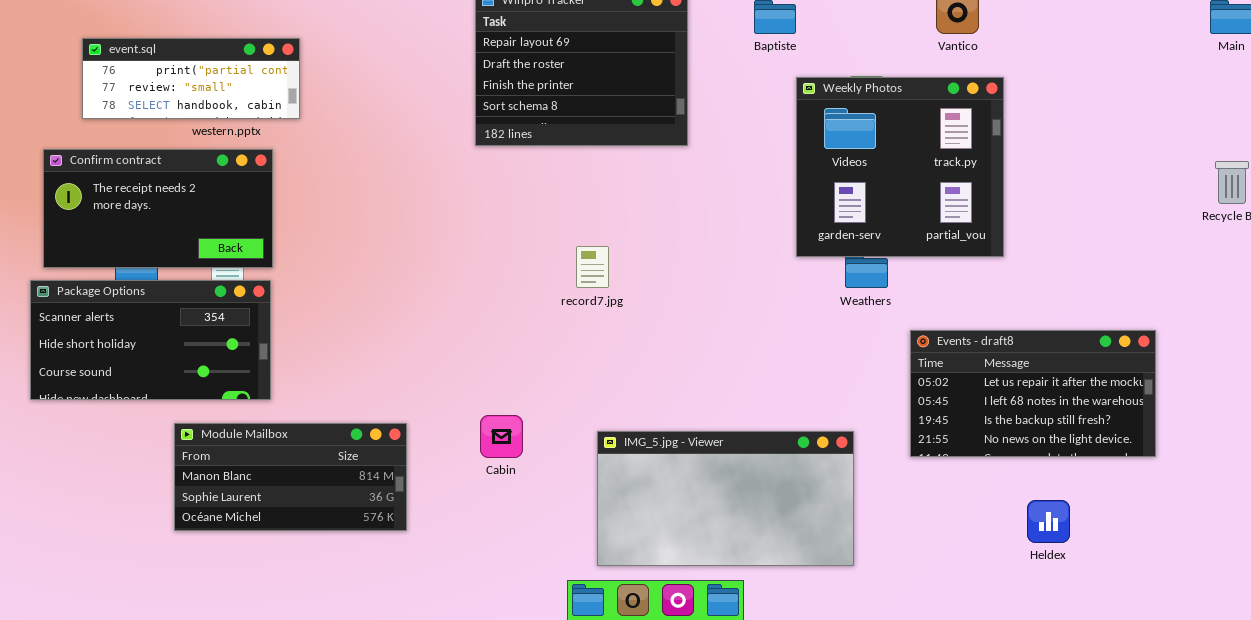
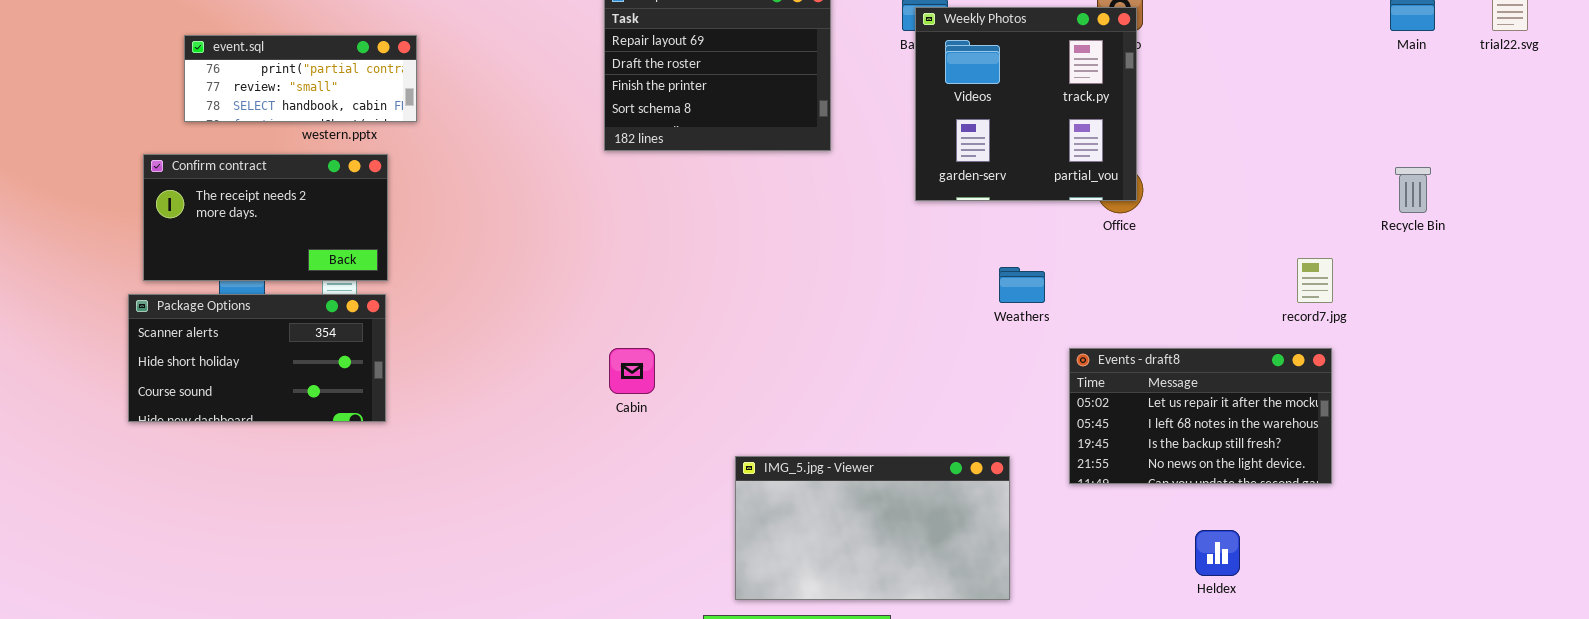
Weekly Photos: [796,77,1004,257] -> [915,7,1137,201], moved
record7.jpg: [576,246,609,288] -> [1297,258,1333,303], moved
Cabin: [480,415,523,458] -> [609,348,655,394], moved
Module Mailbox: [174,423,407,531] -> none, closed

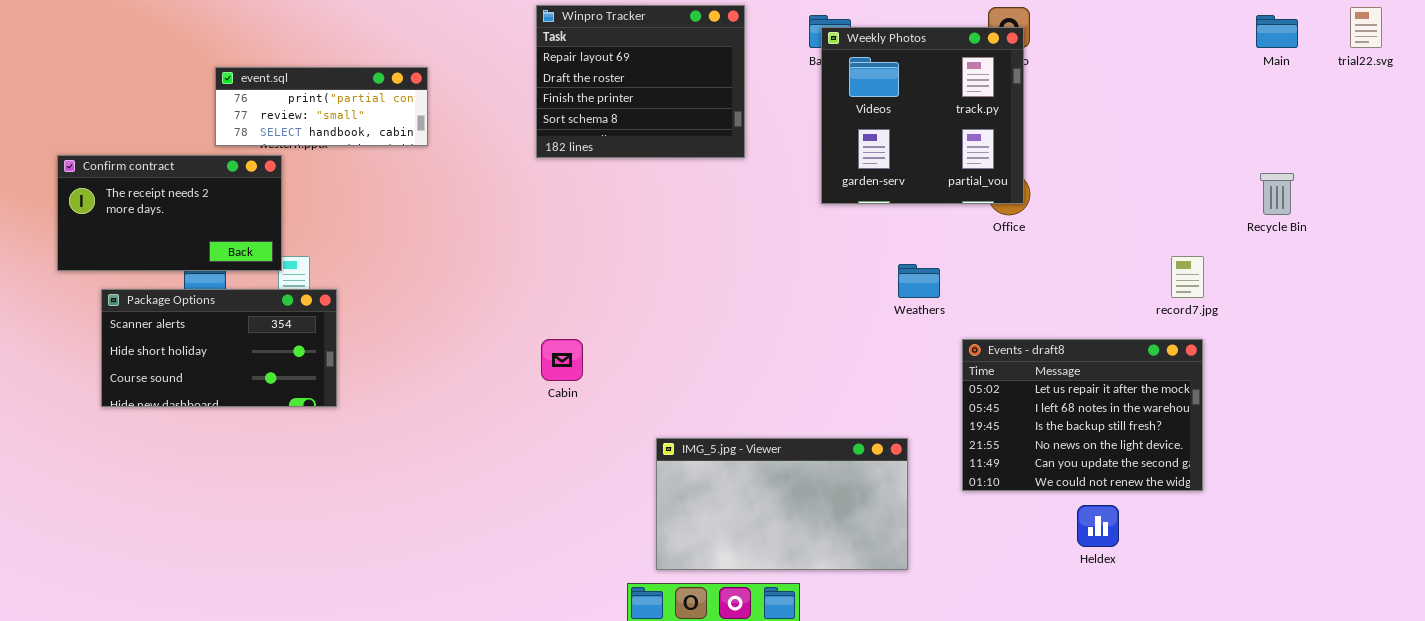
event.sql: [184,35,417,122] -> [215,67,428,146], moved
Confirm contract: [143,154,388,281] -> [57,155,282,271], moved
Events - draft8: [1069,348,1332,484] -> [962,339,1203,491], resized

